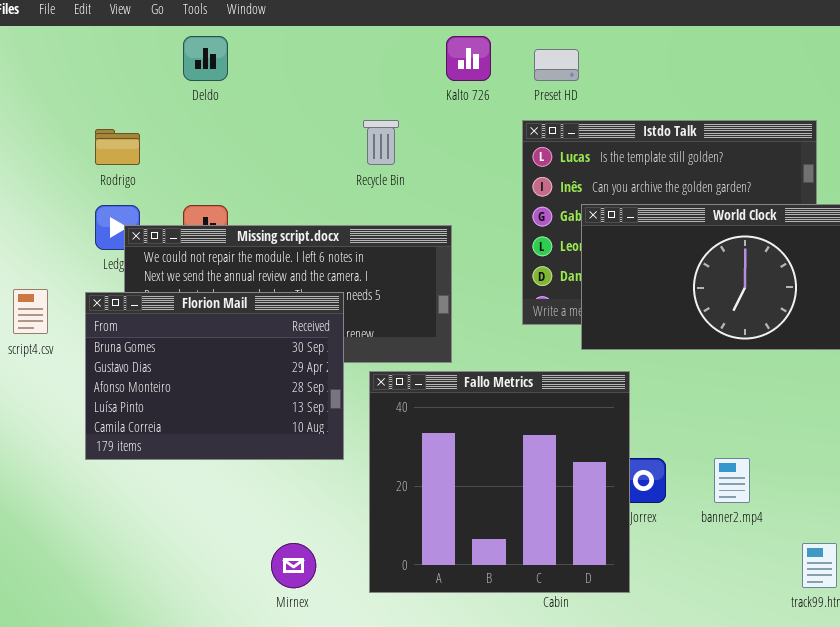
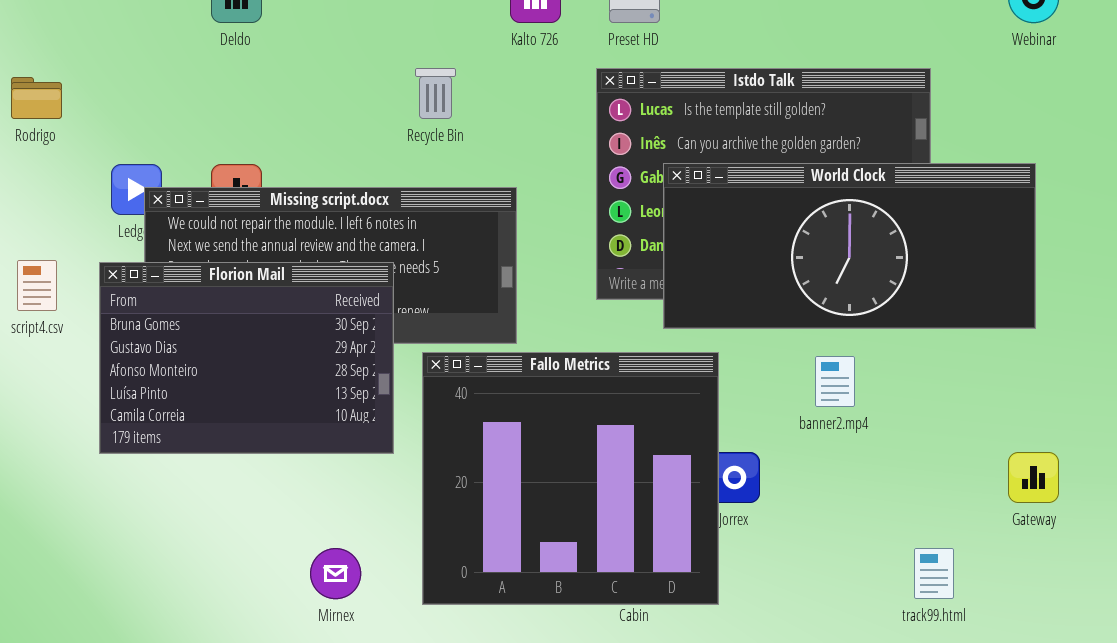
Rodrigo: [95,129,140,165] -> [11,77,62,119], moved
banner2.mp4: [714,458,750,503] -> [815,356,855,407], moved

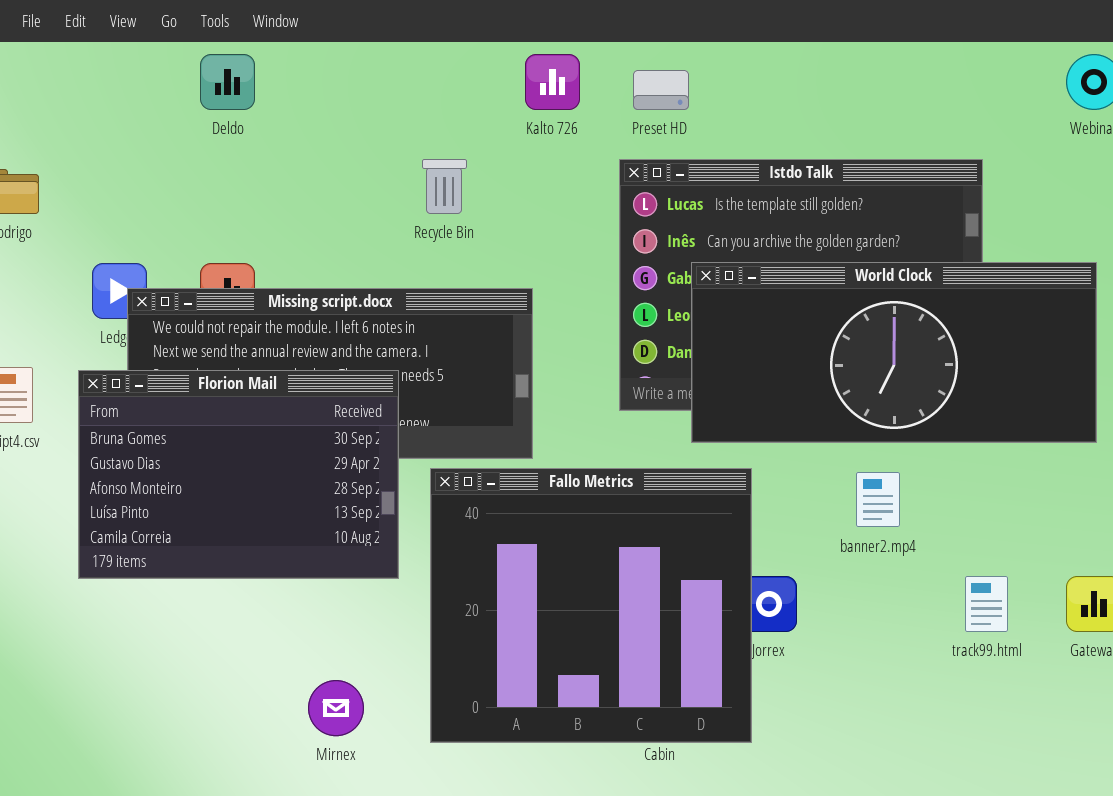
track99.html: [914,548,954,599] -> [965,576,1008,632], moved

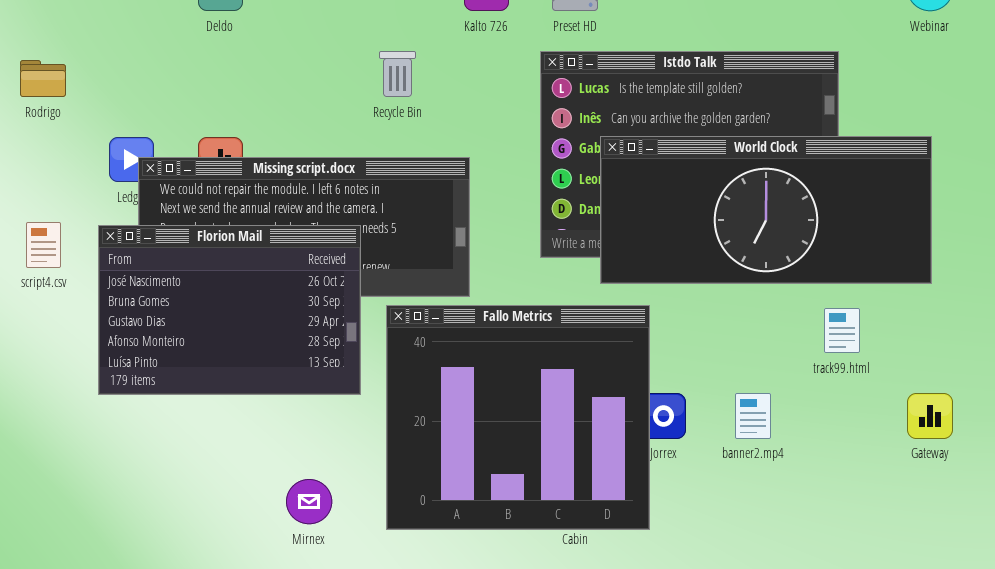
Florion Mail: [78,370,399,579] -> [98,225,361,395], scrolled up 1 row
banner2.mp4: [856,472,900,527] -> [735,393,771,439], moved
track99.html: [965,576,1008,632] -> [824,308,860,353], moved

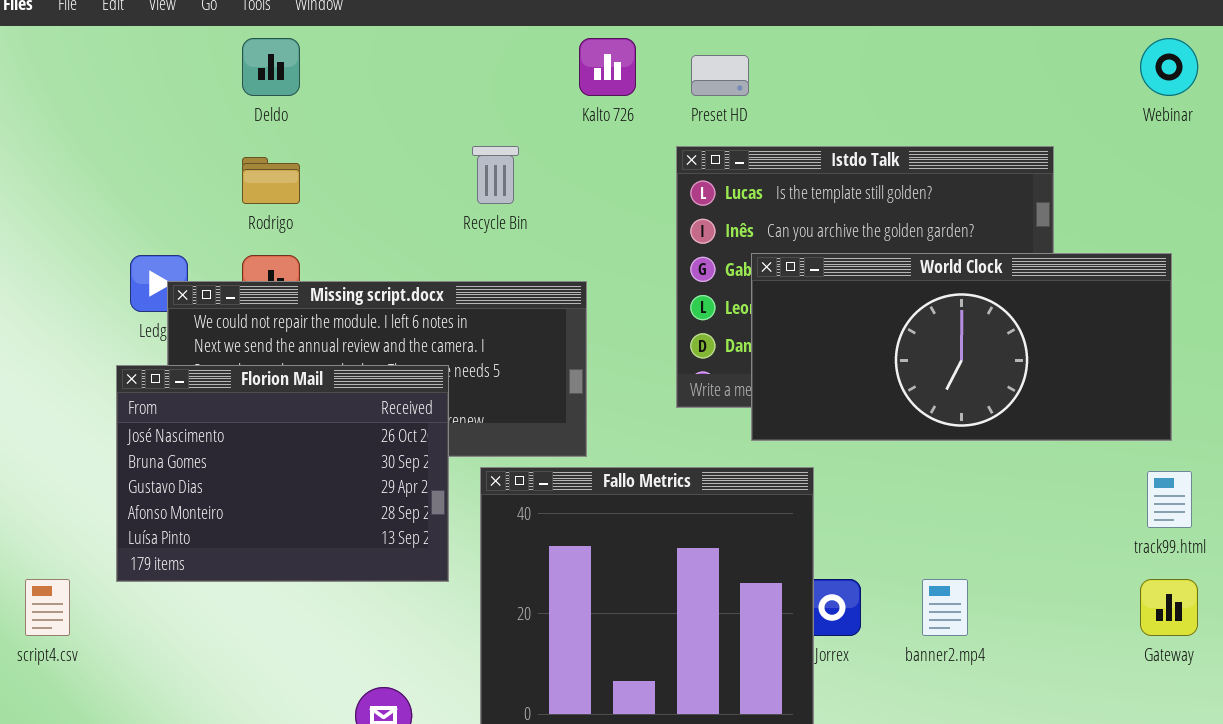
Rodrigo: [20,60,66,97] -> [242,157,300,204], moved
script4.csv: [26,222,61,268] -> [25,579,70,636], moved
track99.html: [824,308,860,353] -> [1147,471,1192,528], moved

